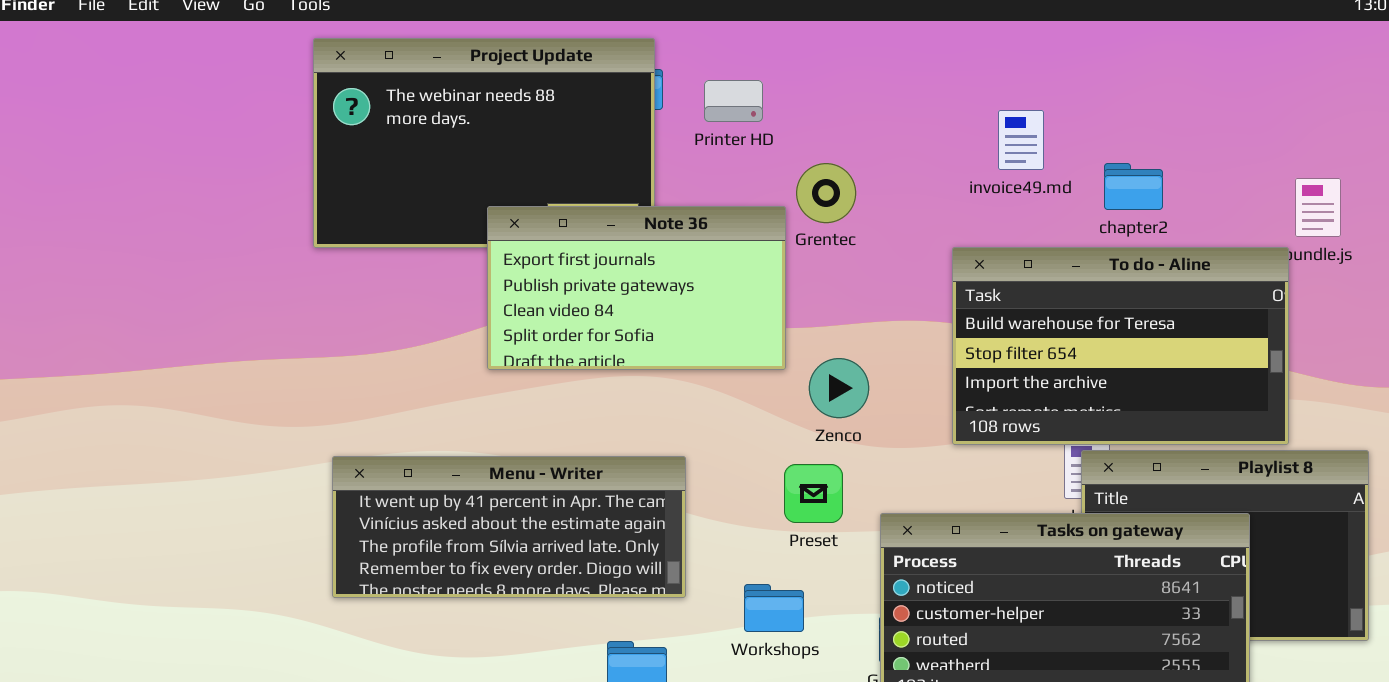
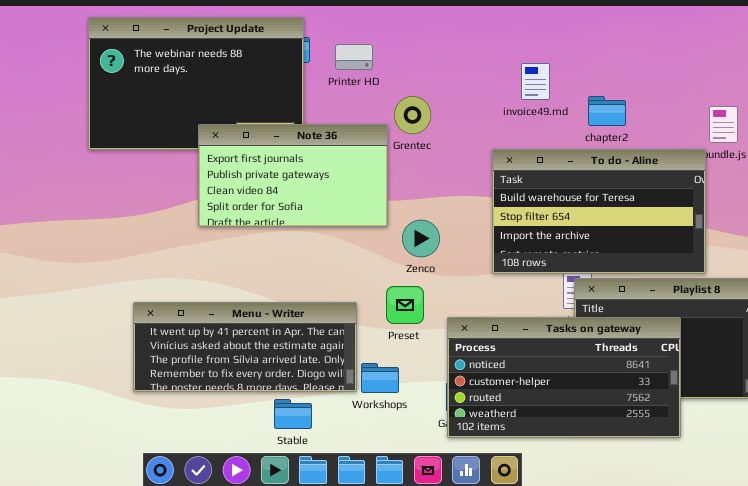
Menu - Writer: [332,456,686,598] -> [133,302,357,392], moved

